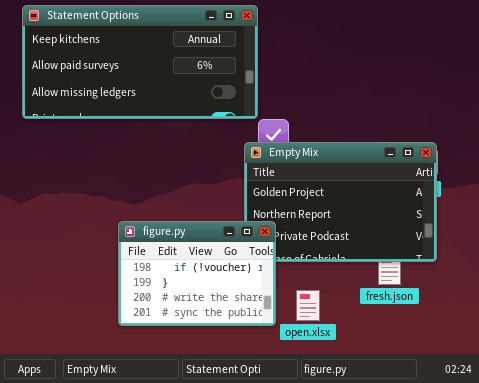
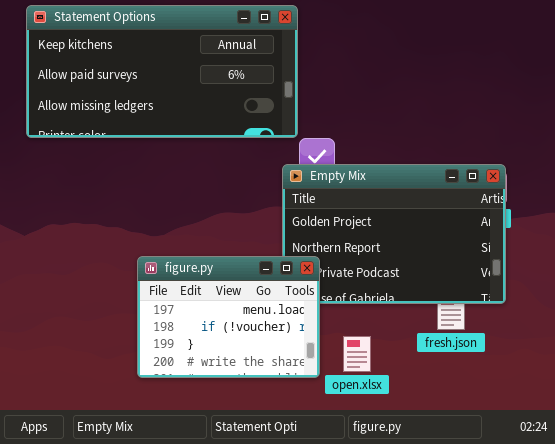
figure.py: [118,221,276,326] -> [137,256,320,378], scrolled up 1 row

